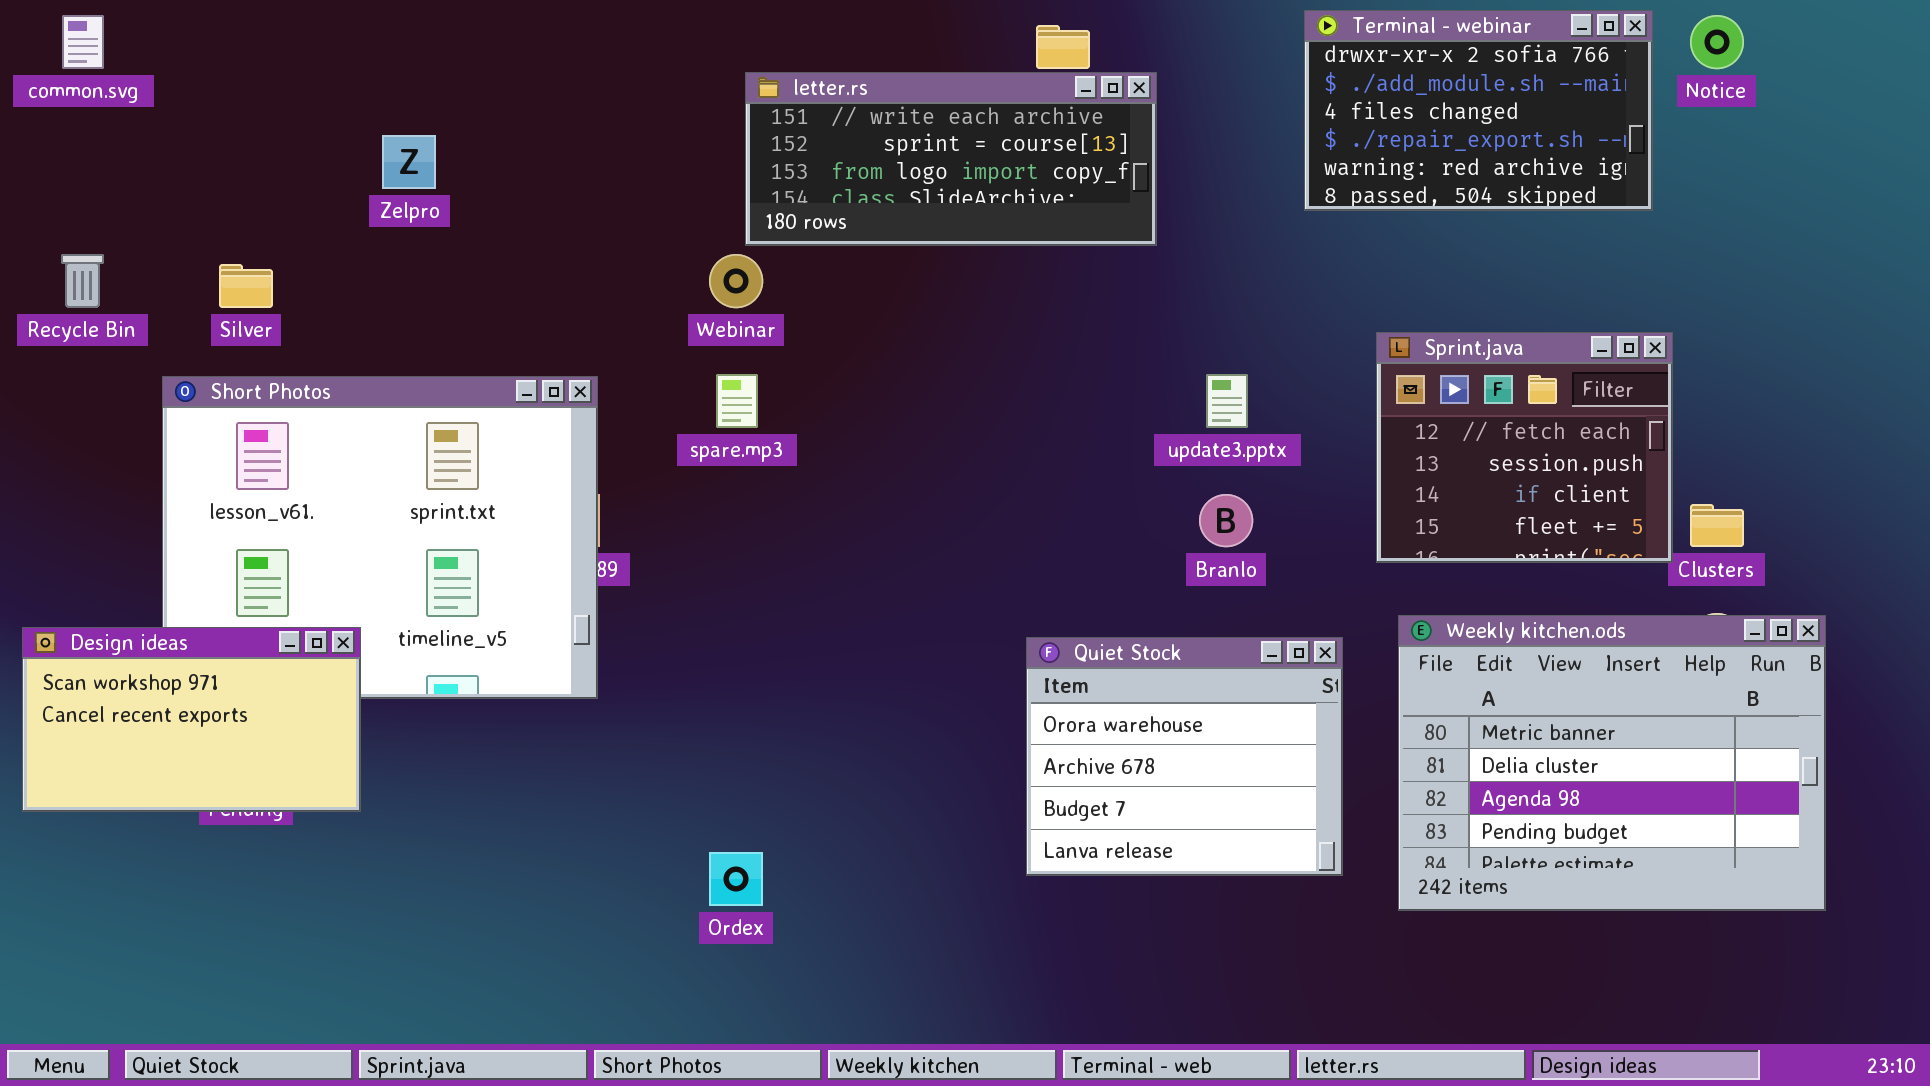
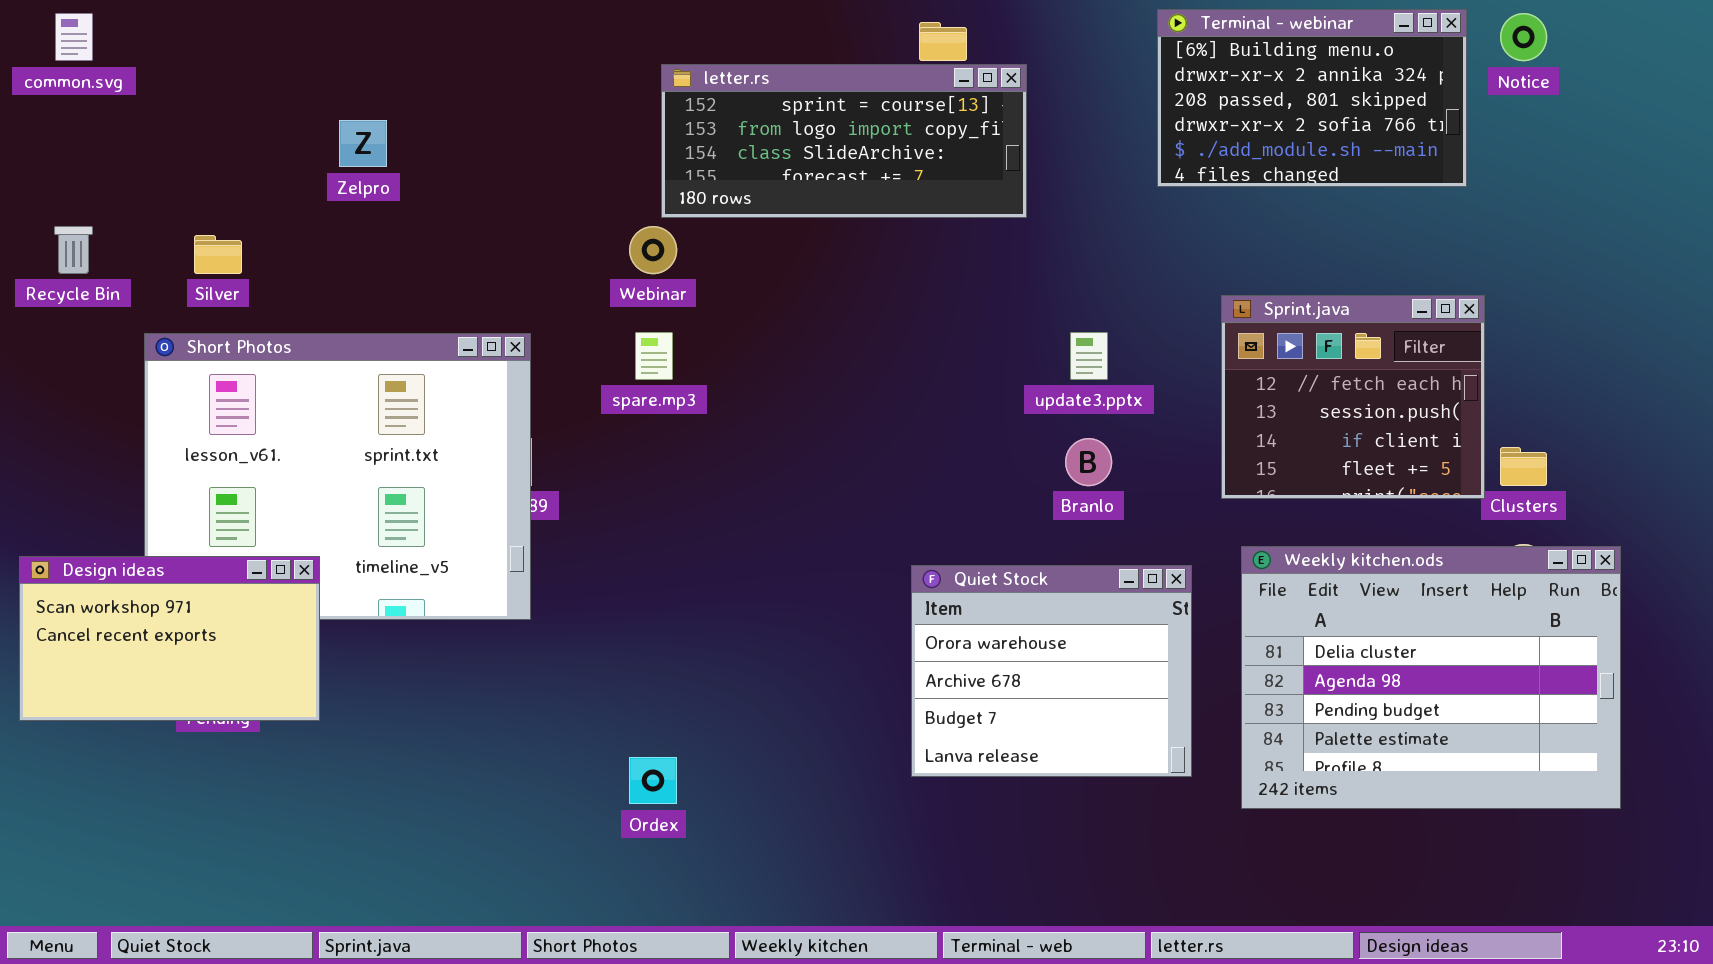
Terminal - webinar: [1304,10,1653,211] -> [1157,9,1467,187], scrolled up 3 rows
letter.rs: [745,72,1157,246] -> [661,64,1027,218], scrolled down 1 row
Weekly kitchen.ods: [1398,615,1826,911] -> [1241,546,1621,809], scrolled down 1 row

